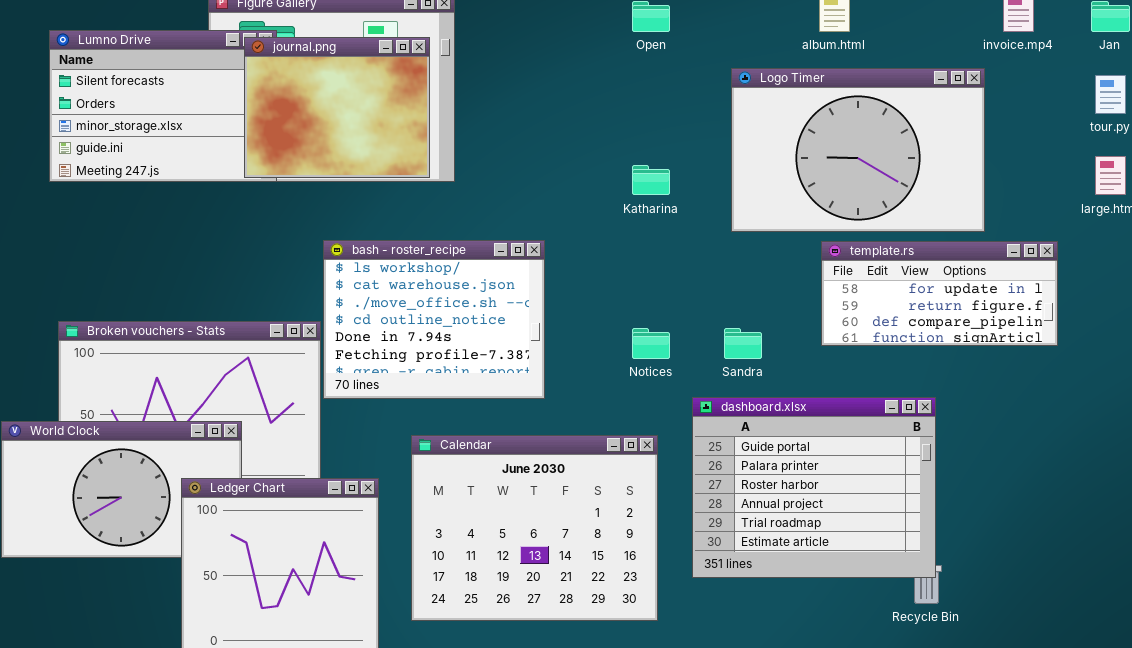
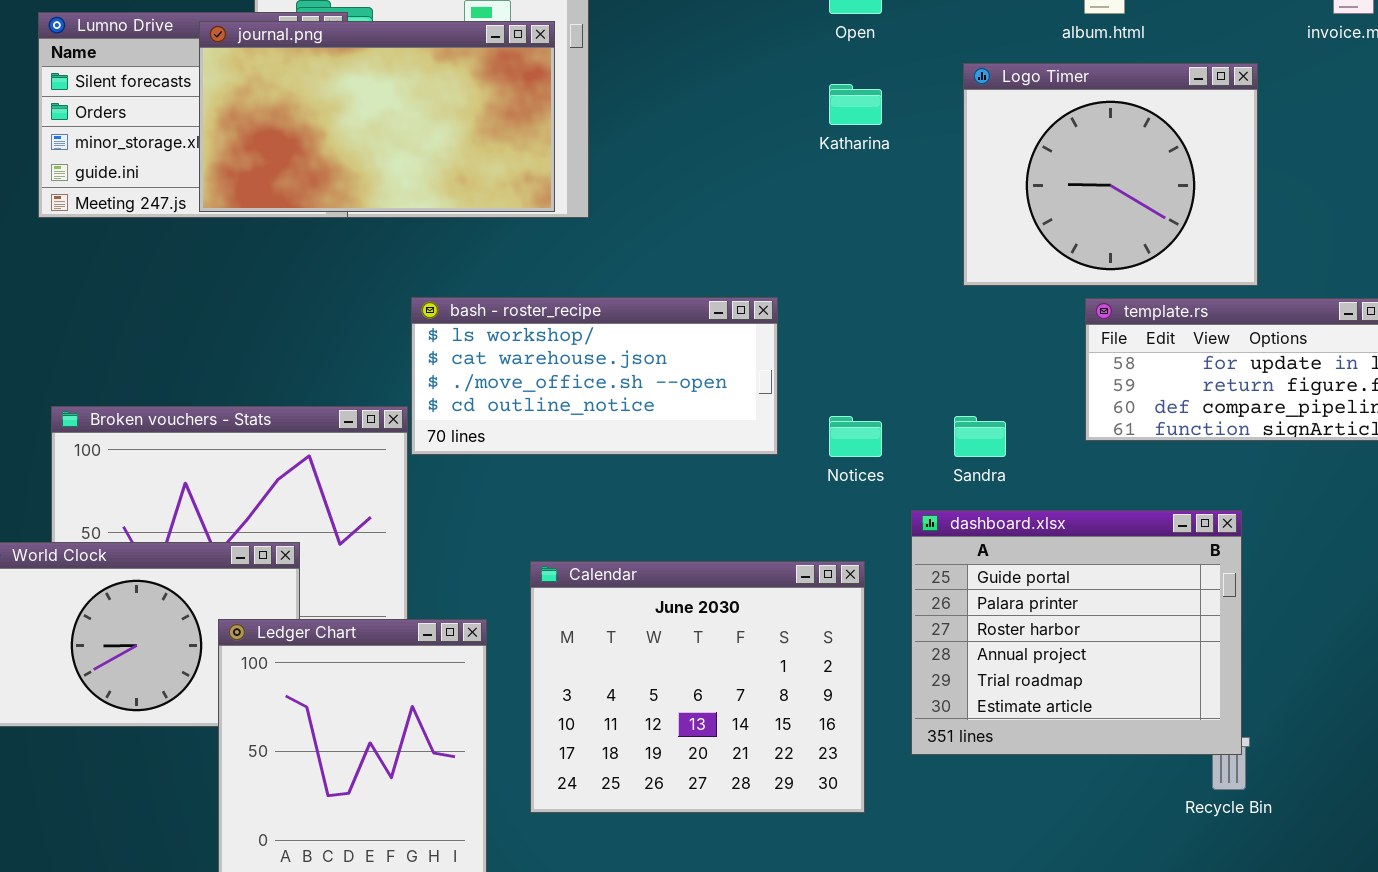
journal.png: [244,37,430,178] -> [199,21,555,212], resized
Logo Timer: [731,68,985,232] -> [963,63,1258,286], resized
Katharina: [632,165,670,195] -> [829,84,882,125], moved
bash - roster_recipe: [323,240,545,399] -> [411,297,778,455], resized

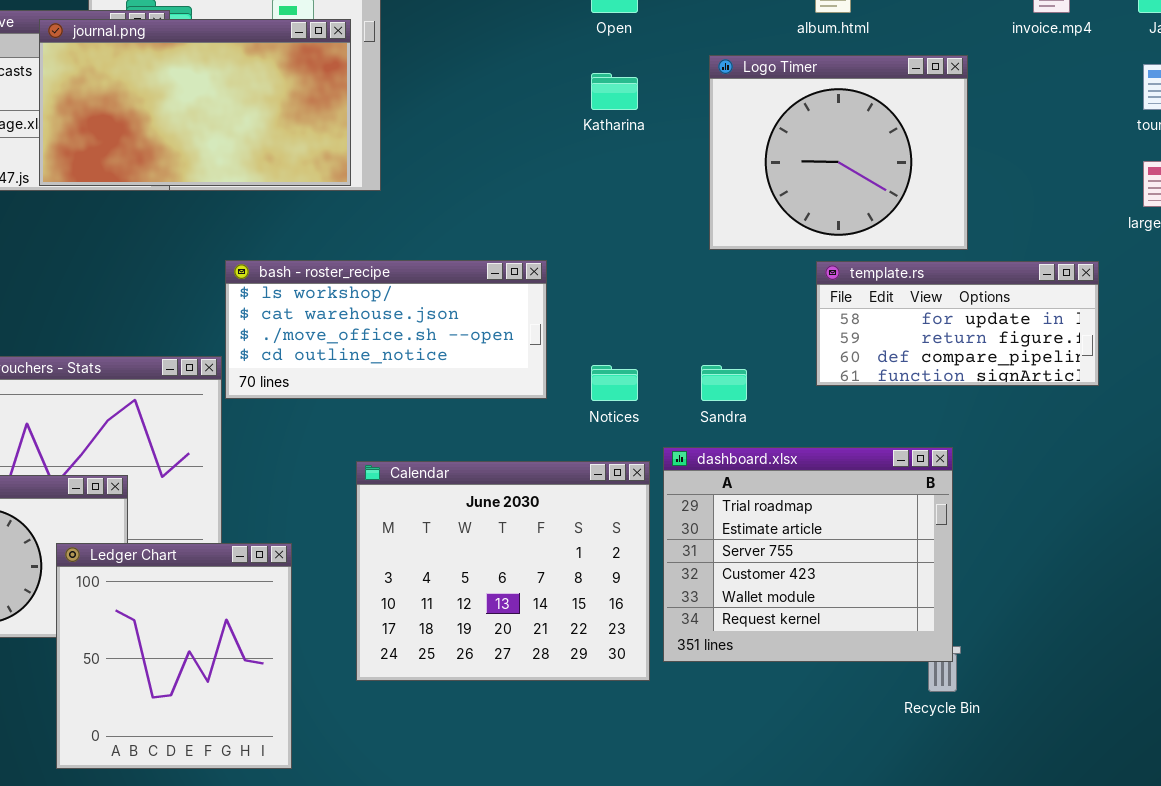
dashboard.xlsx: [911,510,1242,755] -> [663,447,953,662], scrolled down 4 rows
Calendar: [530,561,865,813] -> [356,461,650,681], moved

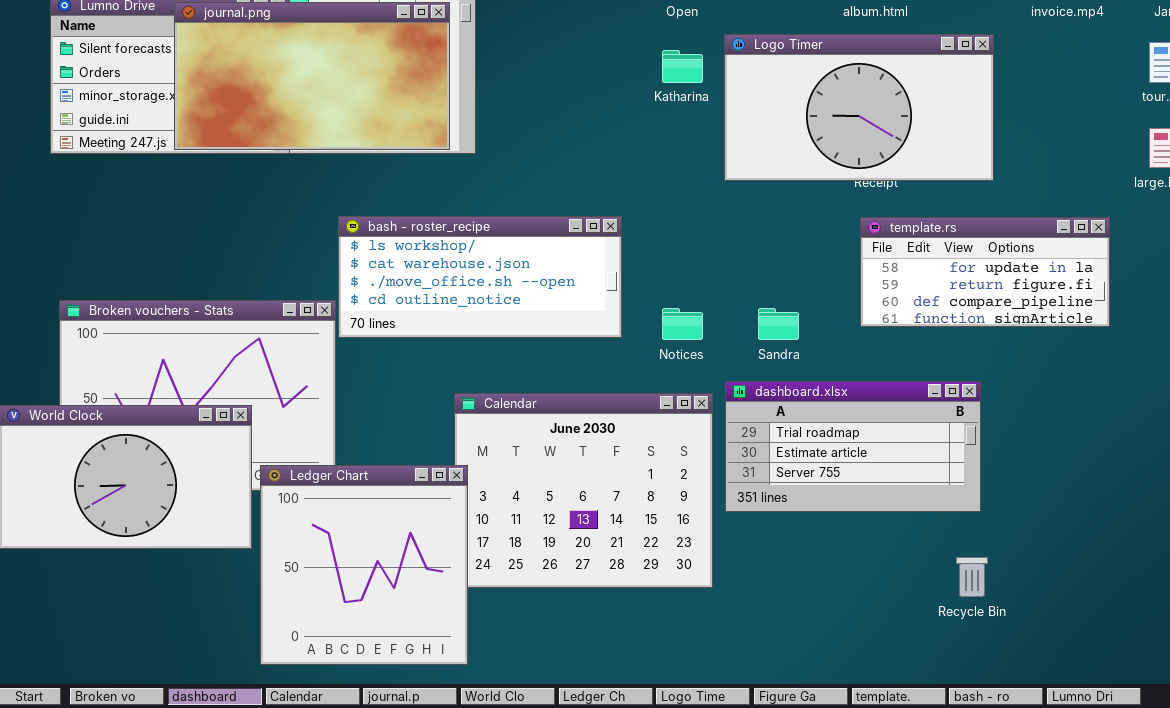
Logo Timer: [709,55,968,250] -> [724,34,994,181], resized
dashboard.xlsx: [663,447,953,662] -> [725,381,981,512], resized
Ledger Chart: [56,543,292,769] -> [260,465,468,665], moved

